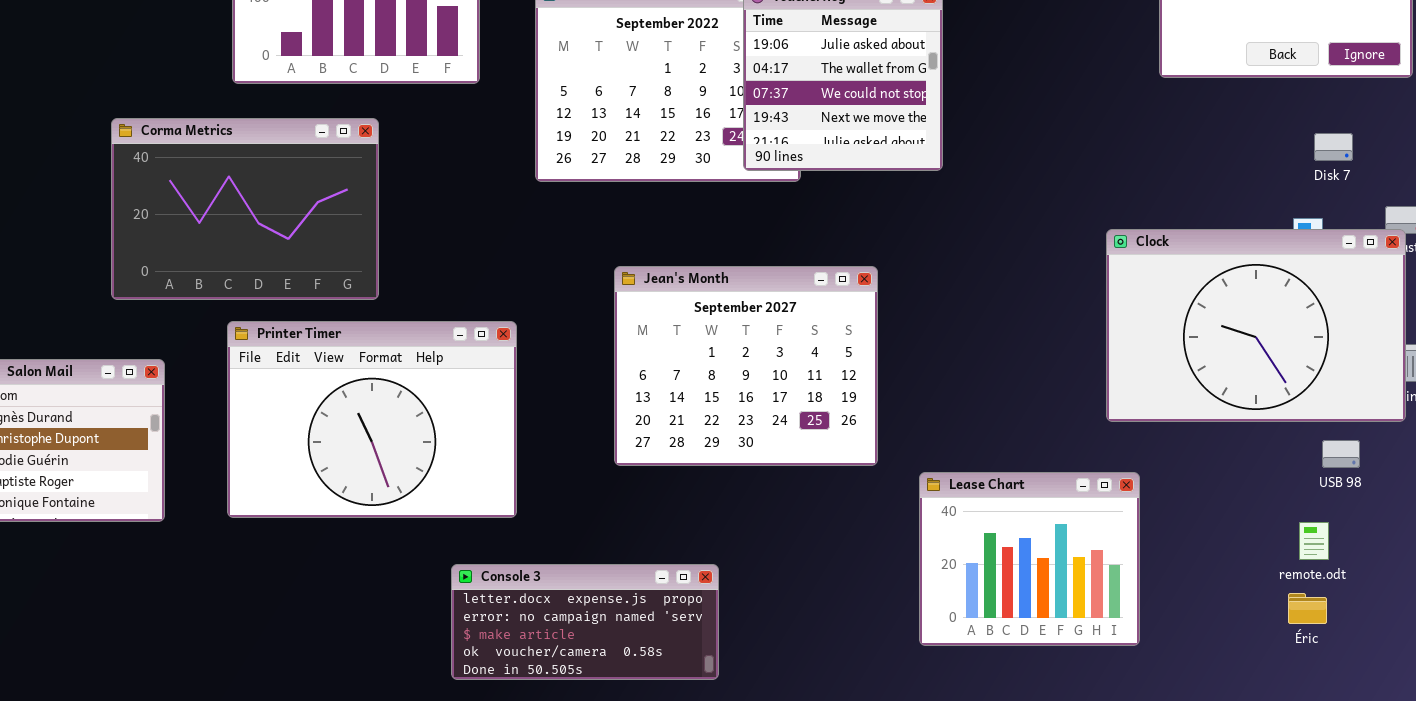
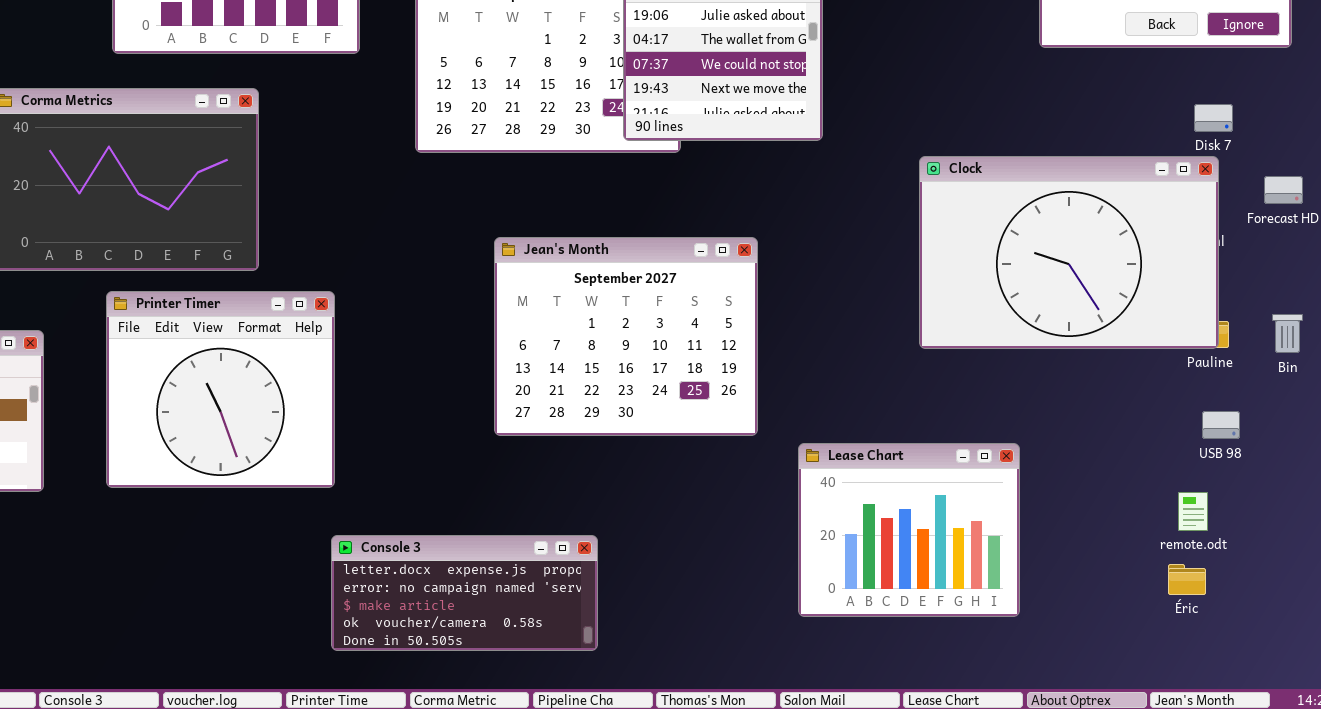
Clock: [1106,229,1406,422] -> [919,156,1219,349], moved
Printer Timer: [227,321,517,518] -> [106,291,335,488], resized

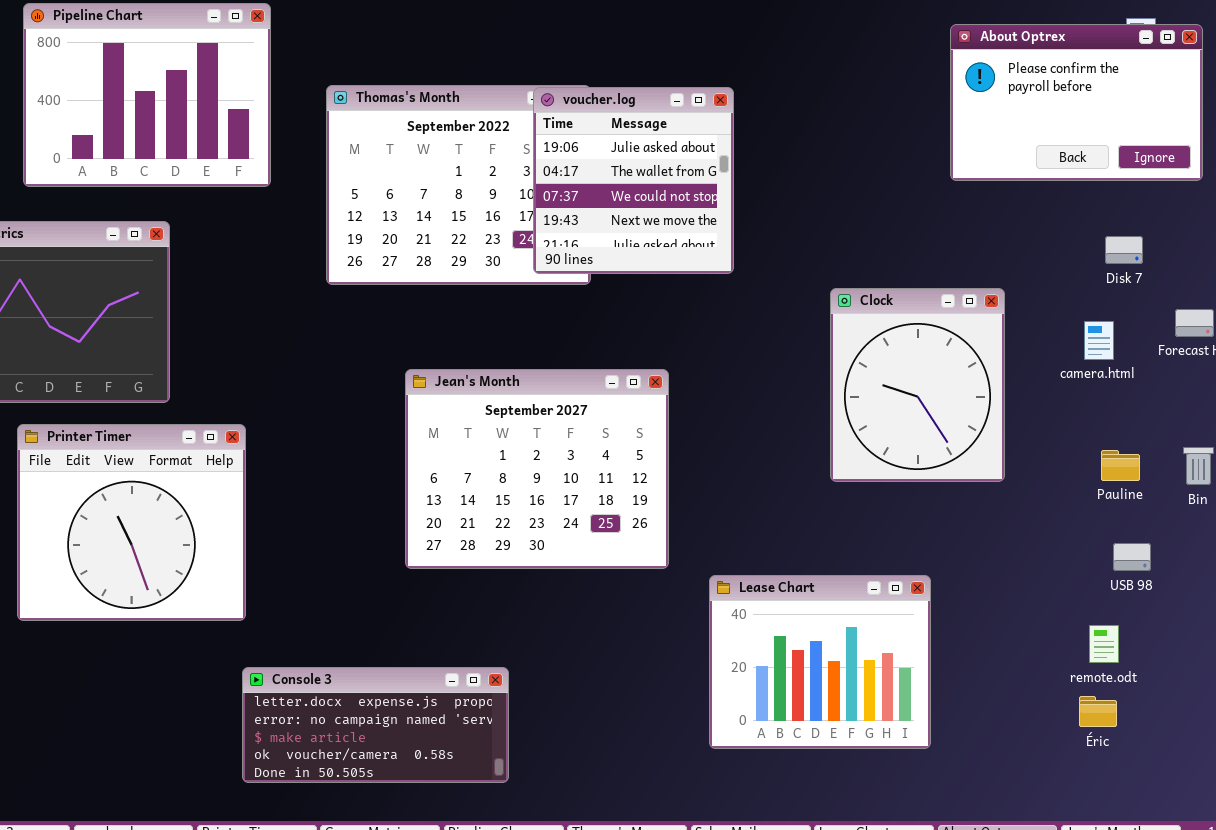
Clock: [919,156,1219,349] -> [830,288,1005,482], resized

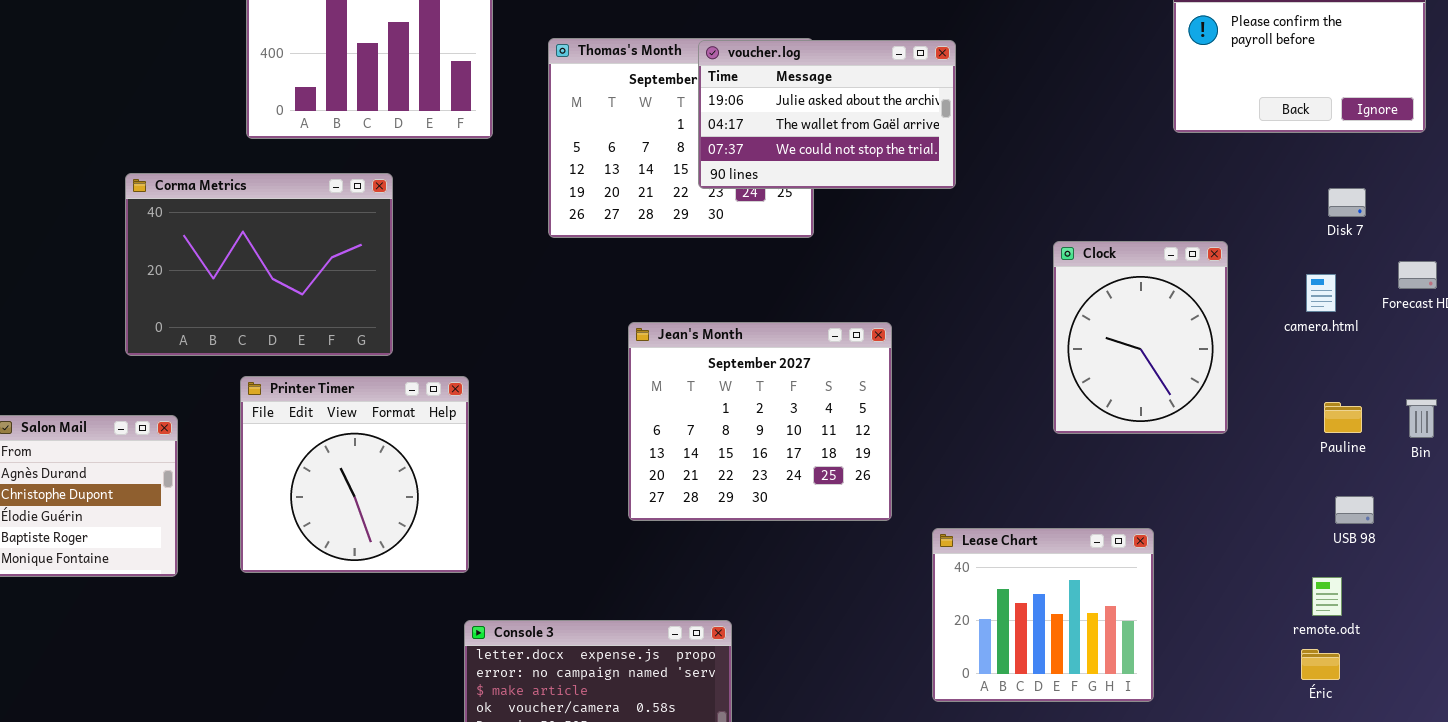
voucher.log: [533,87,734,274] -> [698,40,956,189], resized

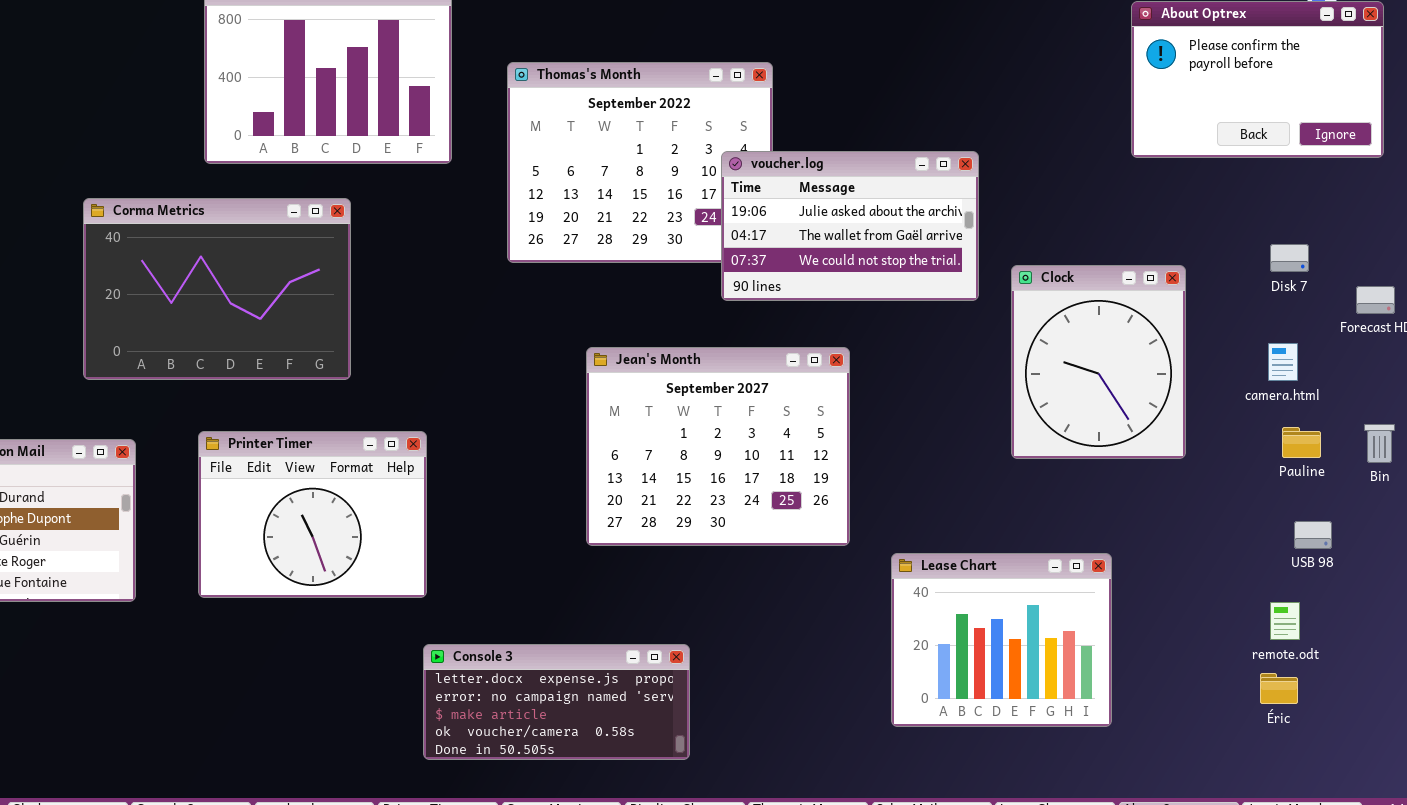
voucher.log: [698,40,956,189] -> [721,151,979,301], moved
Disk 7: [1328,188,1366,217] -> [1270,244,1309,272], moved
camera.html: [1306,274,1336,312] -> [1268,343,1298,381], moved
Printer Timer: [240,376,469,573] -> [198,431,427,598], resized

